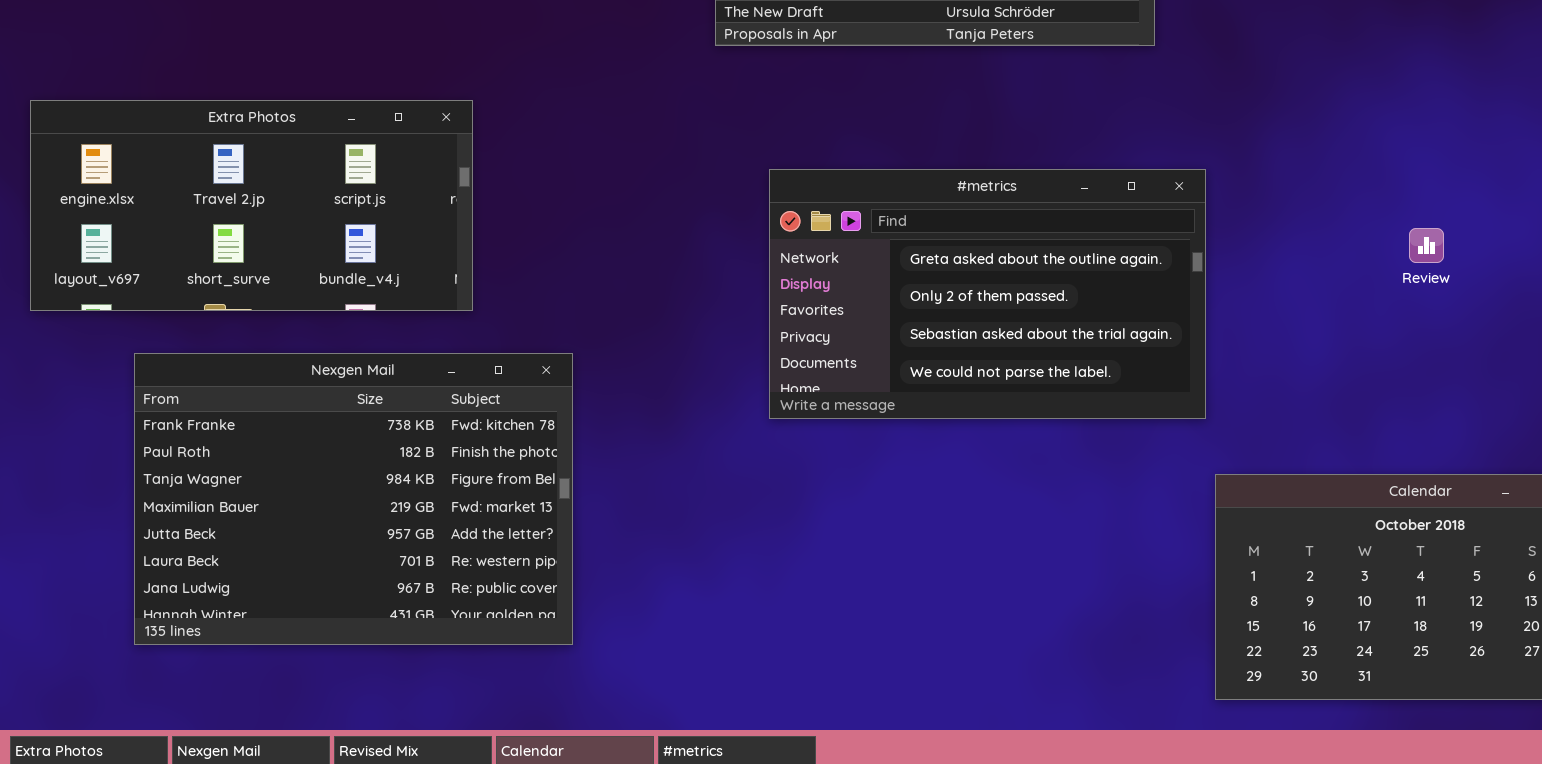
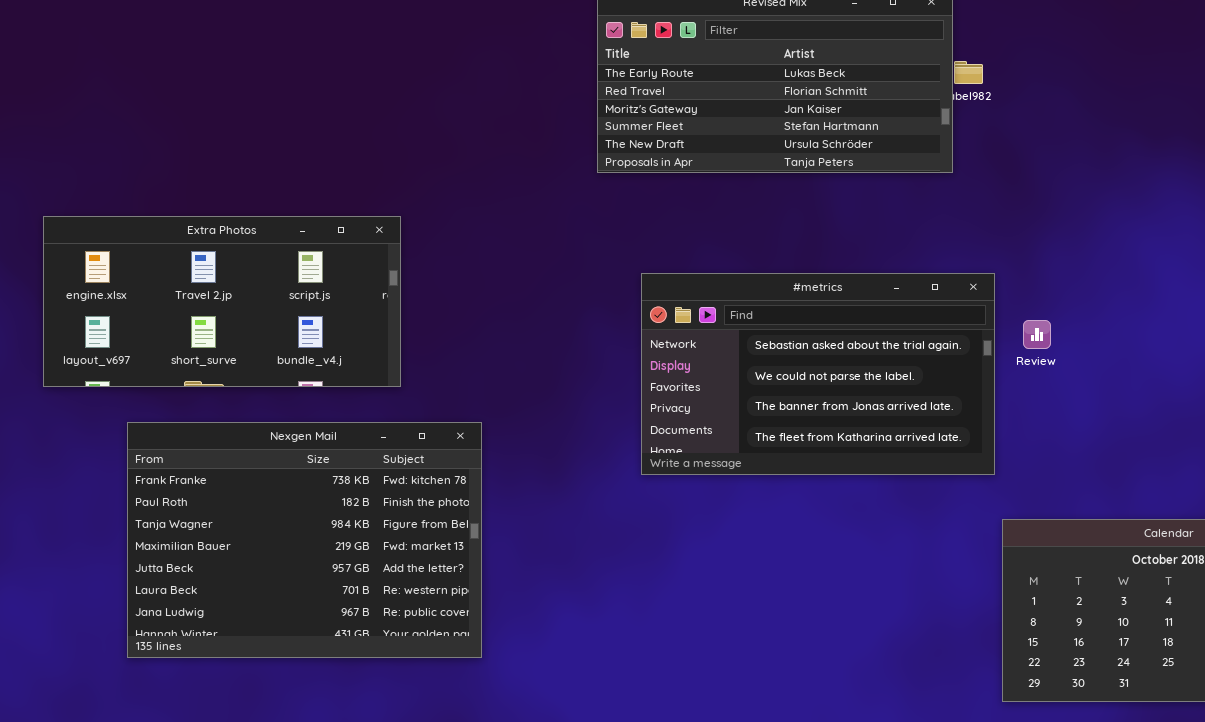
#metrics: [769,169,1206,419] -> [641,273,995,475], scrolled down 2 rows
Review: [1409,228,1444,263] -> [1023,320,1051,349], moved

